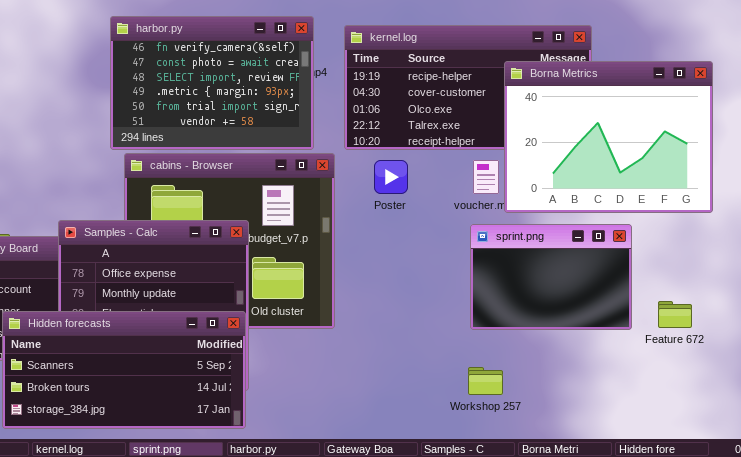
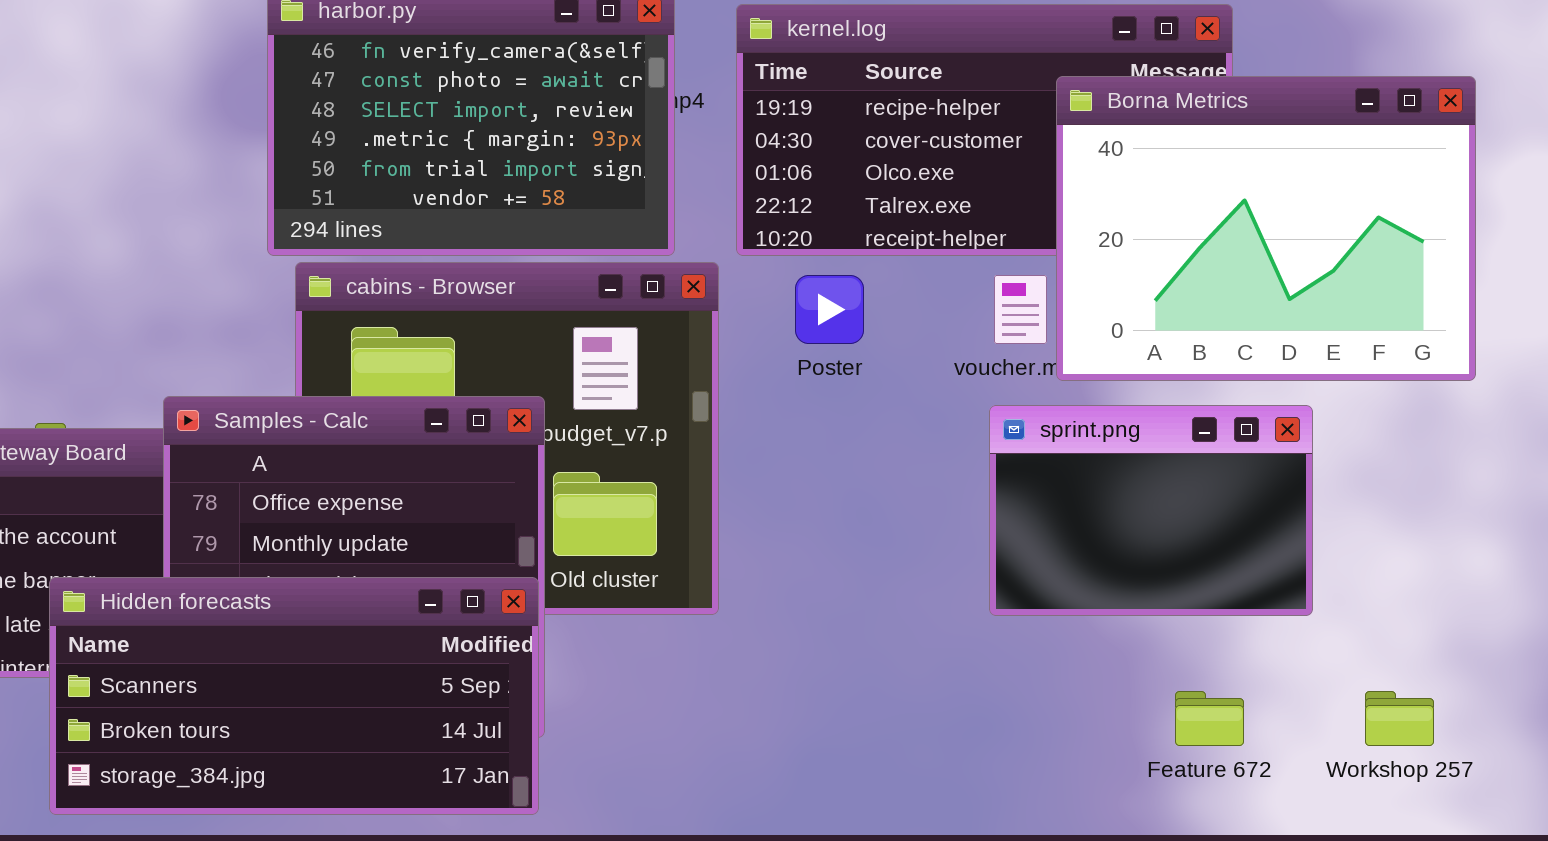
Feature 672: [658,301,692,328] -> [1175,691,1244,746], moved
Workshop 257: [468,367,503,395] -> [1365,691,1434,746], moved

